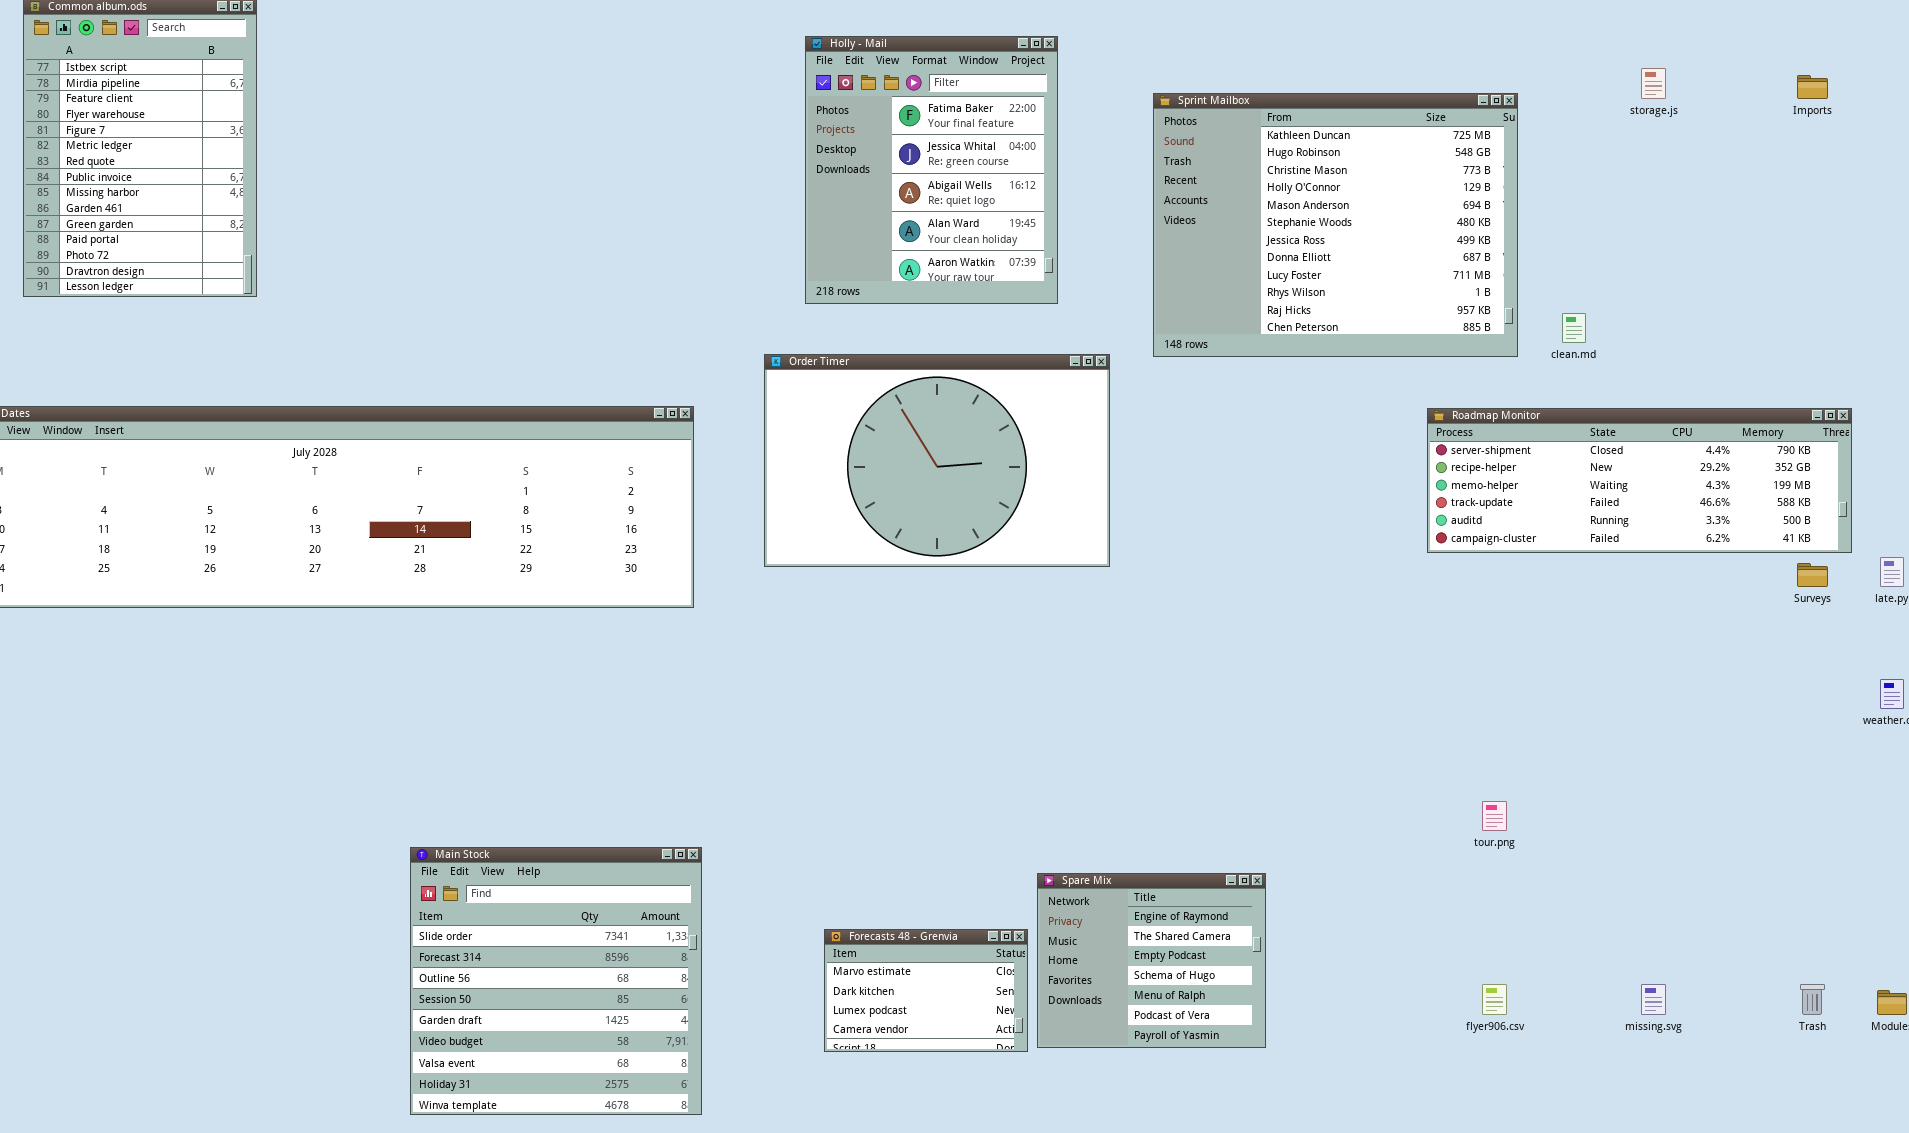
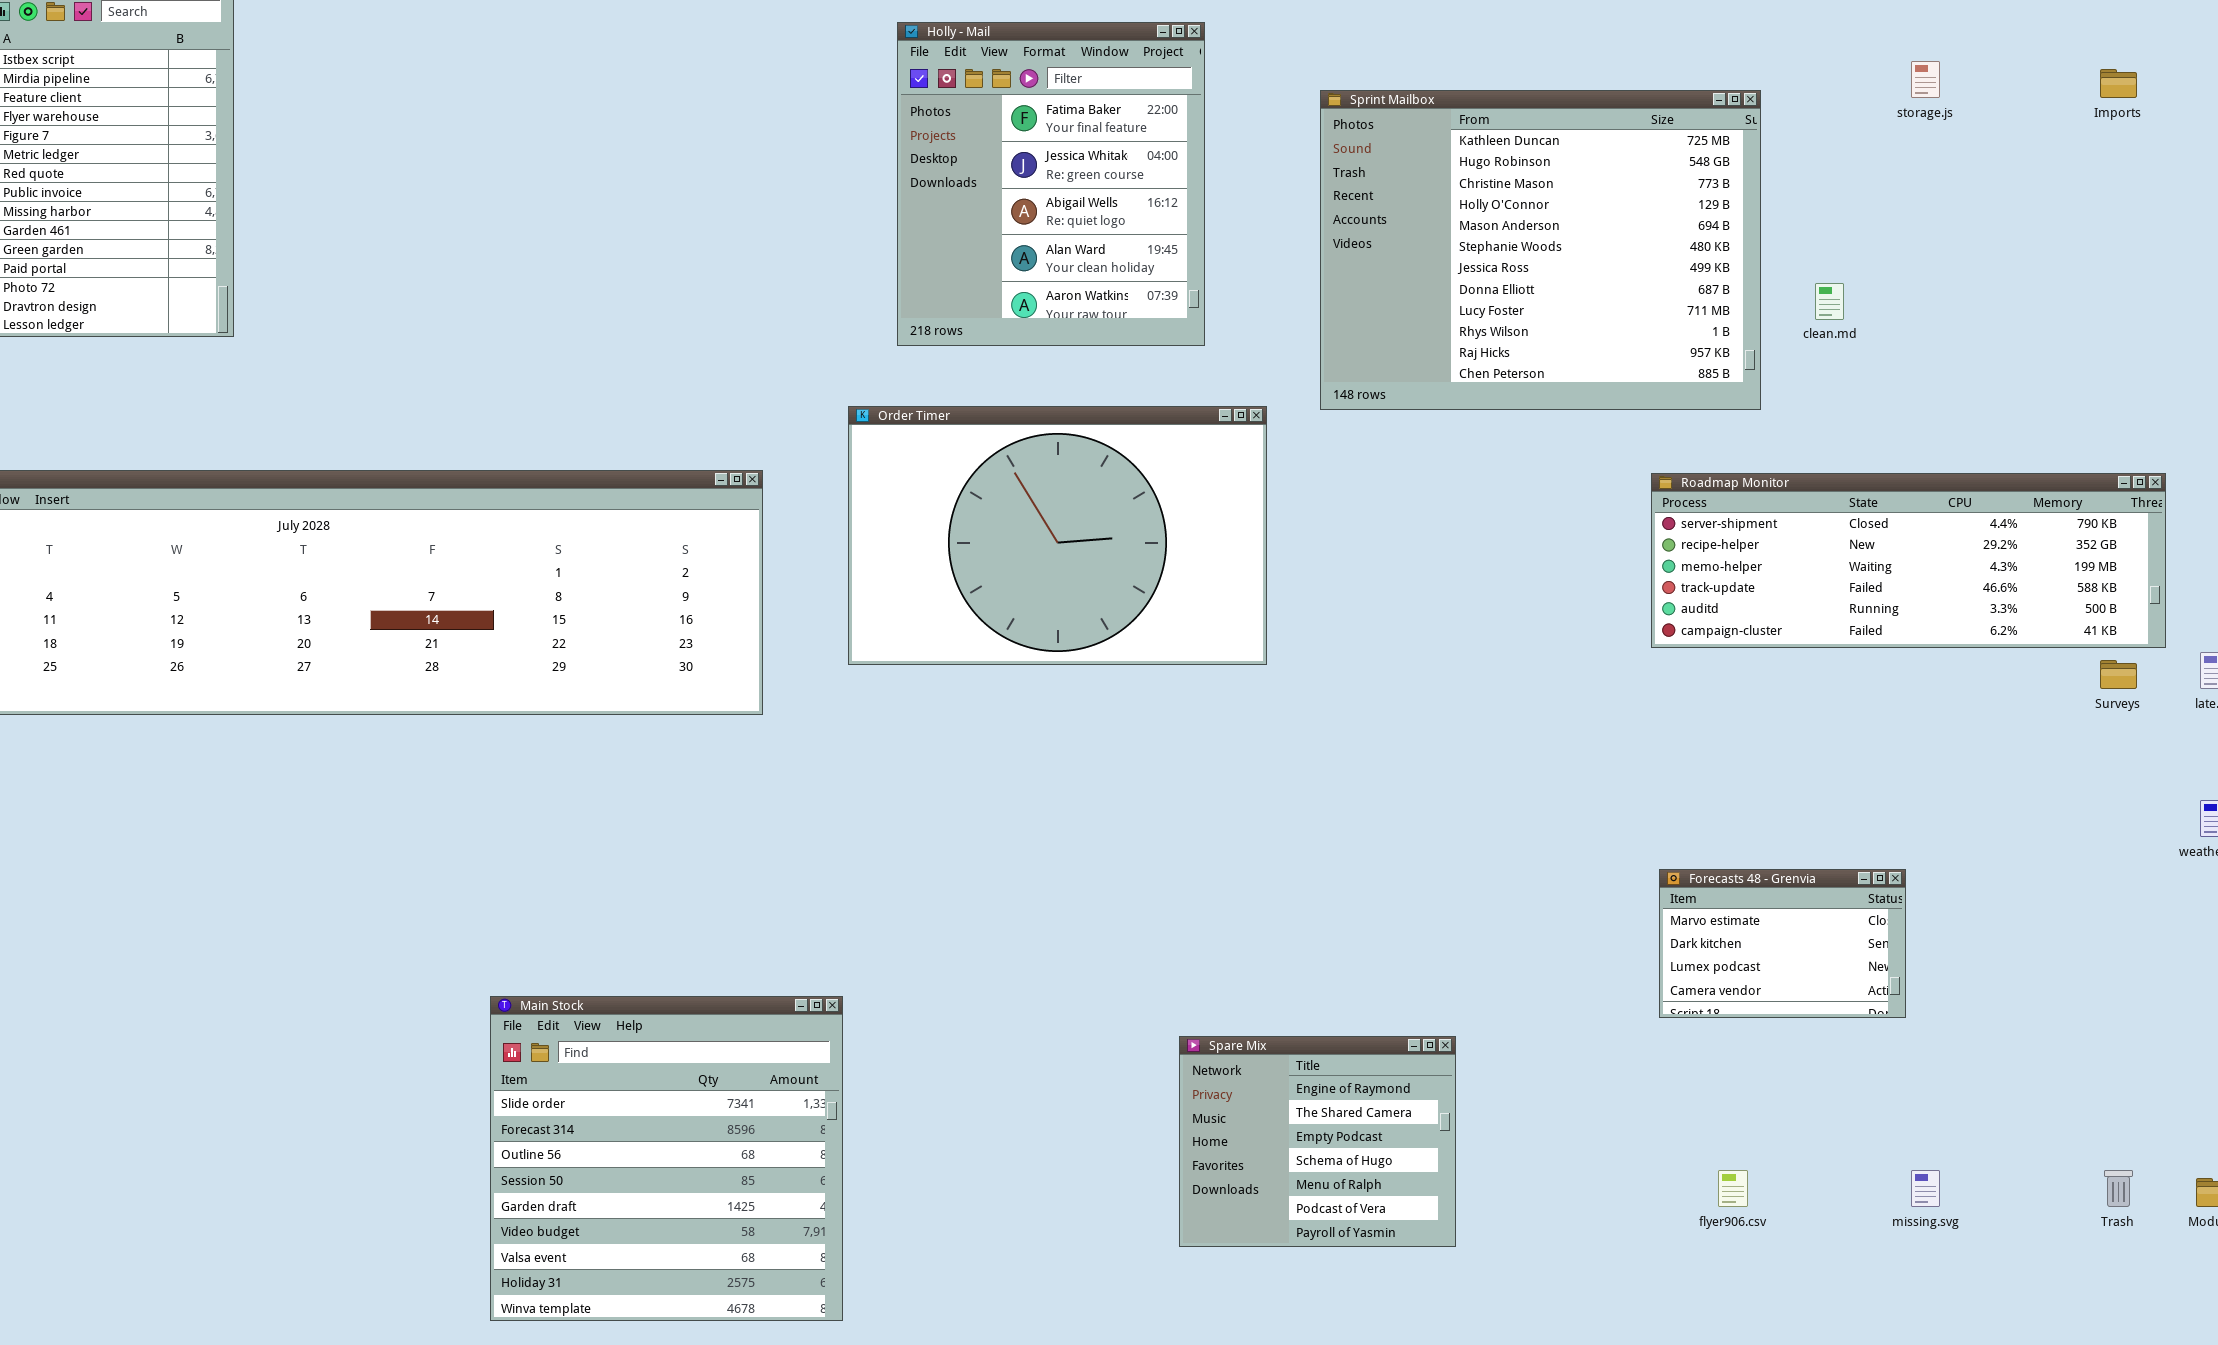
clean.md: [1562,313,1586,343] -> [1815,283,1844,320], moved
Main Stock: [410,847,702,1115] -> [490,996,843,1321], moved
Forecasts 48 - Grenvia: [824,929,1028,1052] -> [1659,869,1906,1018], moved

